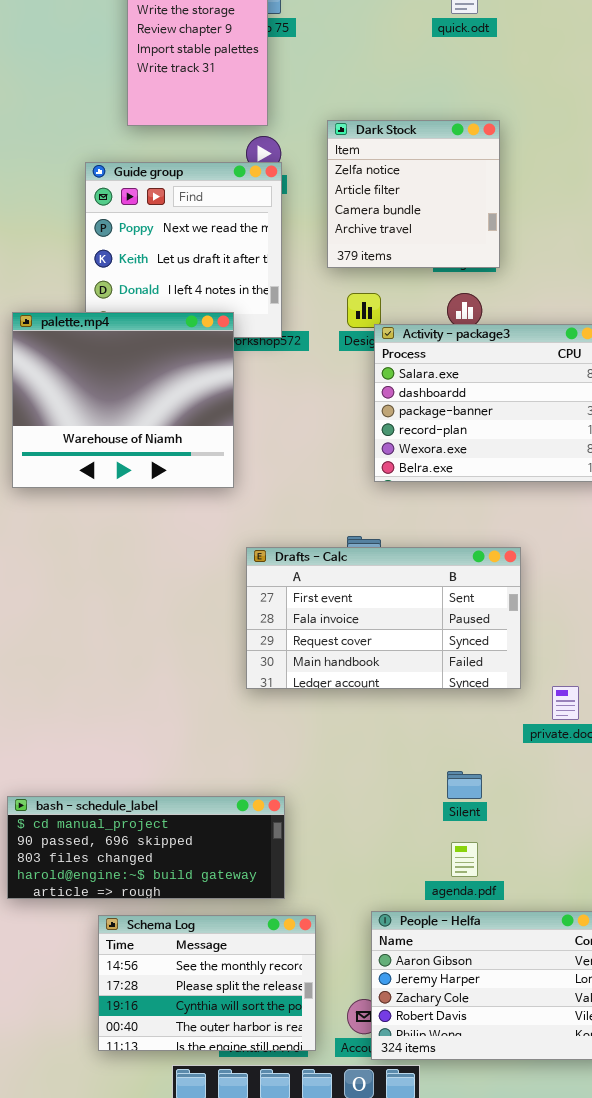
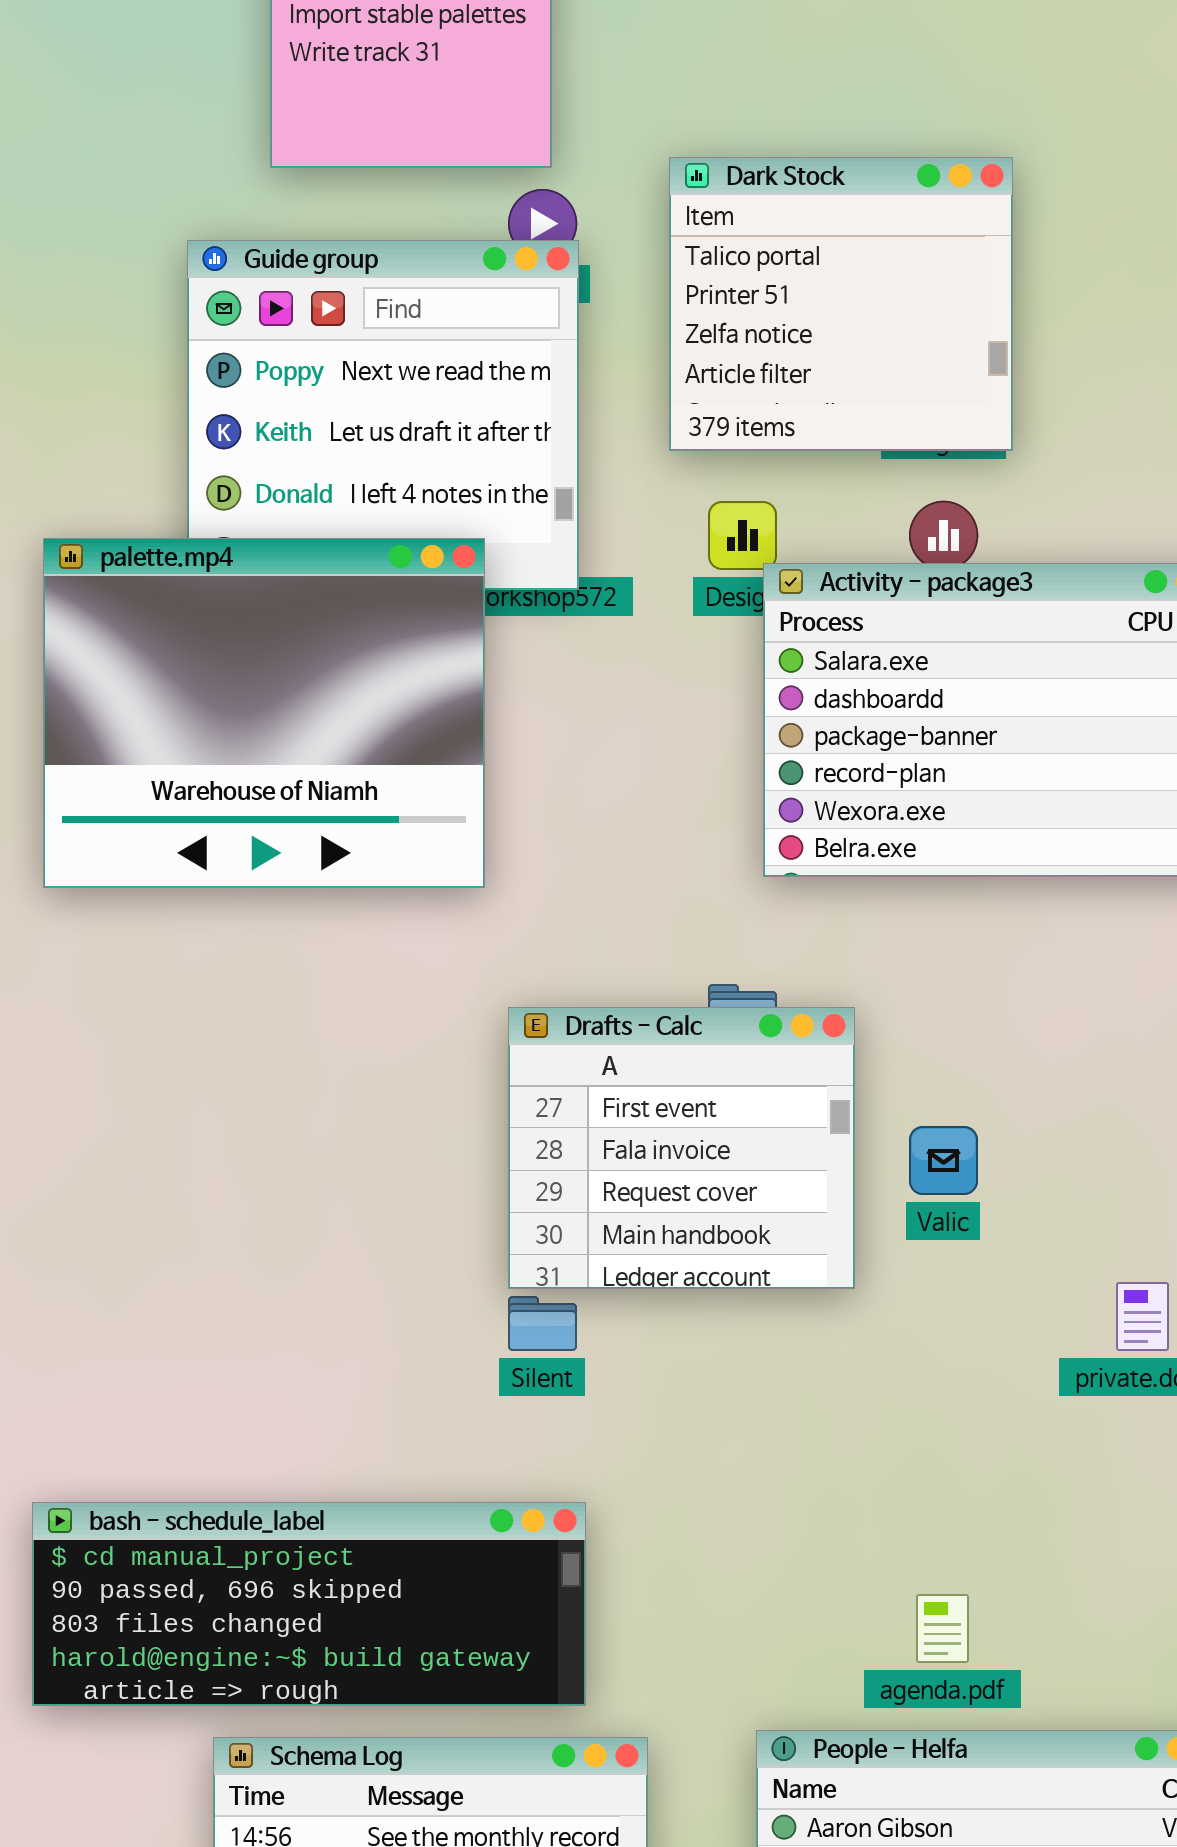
Dark Stock: [327,120,500,268] -> [669,157,1013,451], scrolled up 2 rows
Drafts - Calc: [246,547,521,689] -> [508,1007,855,1289], resized
Silent: [447,771,482,799] -> [508,1296,577,1351], moved

